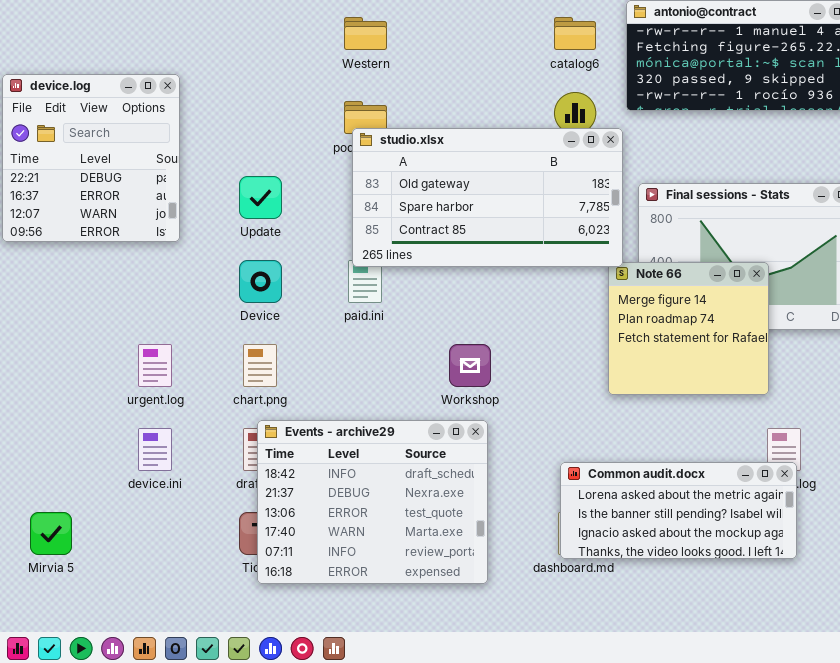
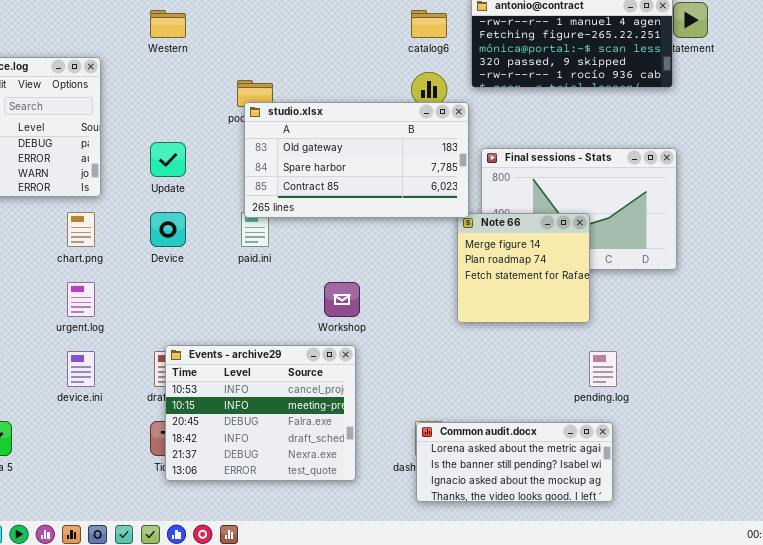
Western: [344,17,387,50] -> [150,10,186,38], moved
chart.png: [243,344,277,387] -> [67,212,95,247], moved
Events - archive29: [257,420,488,584] -> [165,345,356,481], scrolled up 3 rows
Common audit.docx: [560,462,797,559] -> [416,422,613,502], moved

